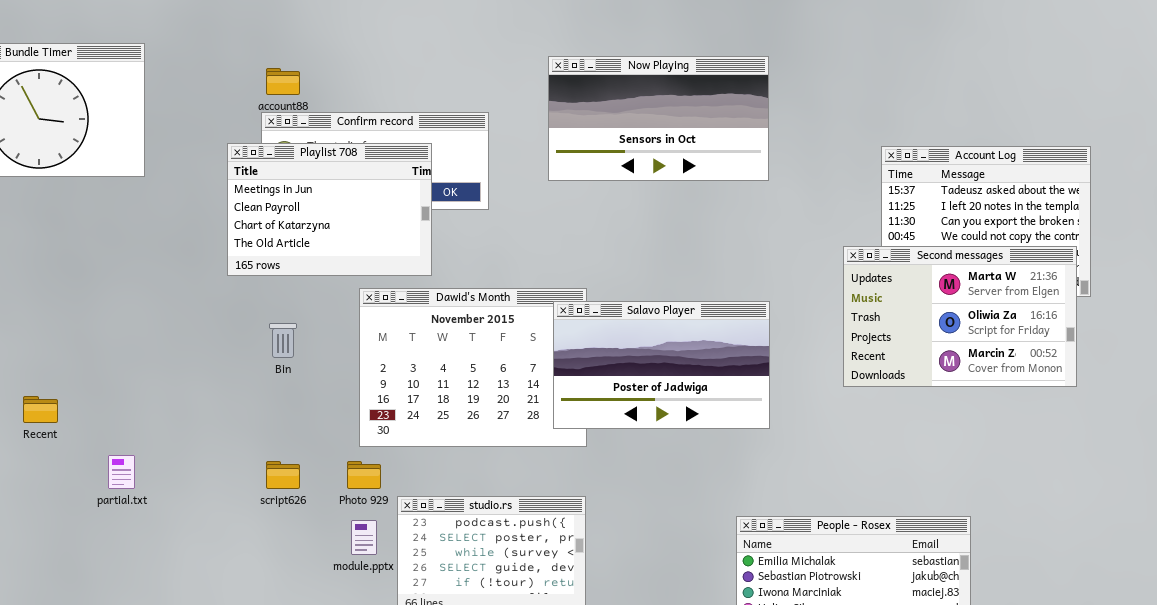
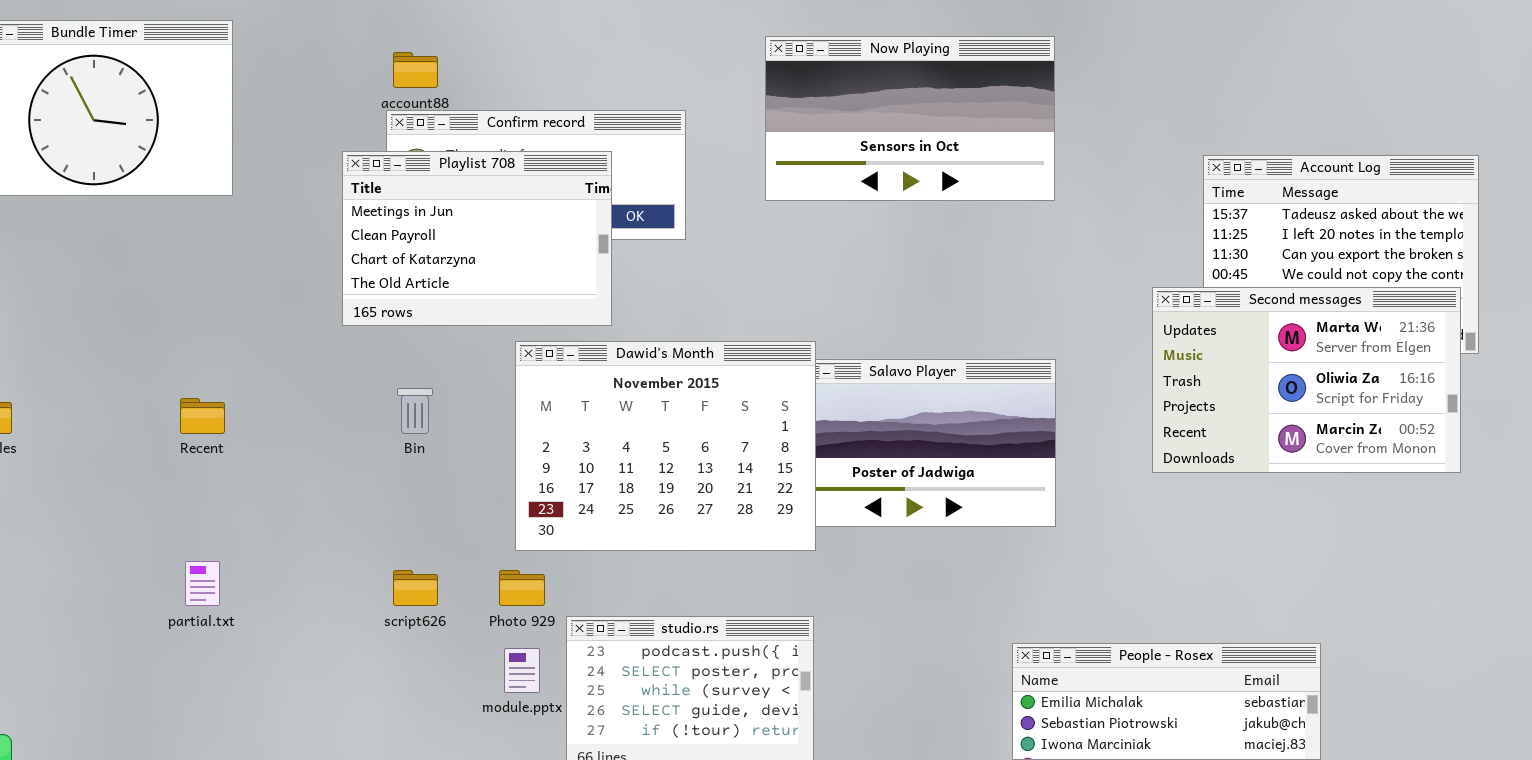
Dawid's Month: [359,288,587,447] -> [515,341,816,551], raised
Recent: [23,396,58,423] -> [180,398,225,434], moved

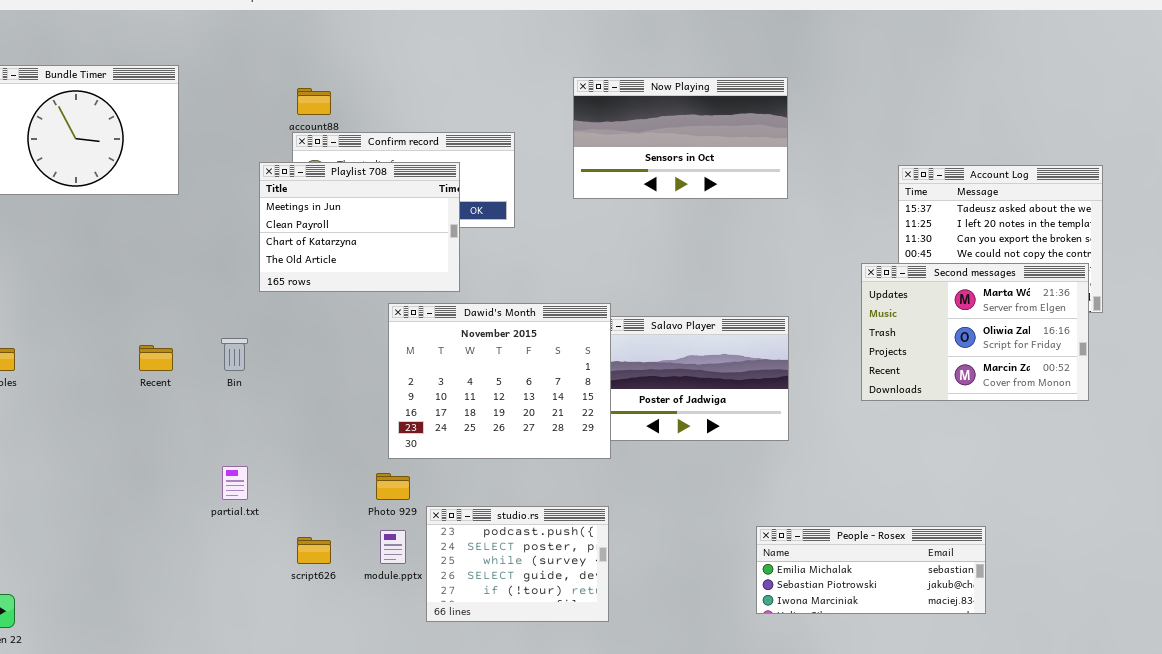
Bin: [397,388,433,434] -> [221,338,248,371], moved
partial.txt: [185,561,220,606] -> [222,466,248,500], moved
script626: [393,570,438,606] -> [297,537,331,564], moved

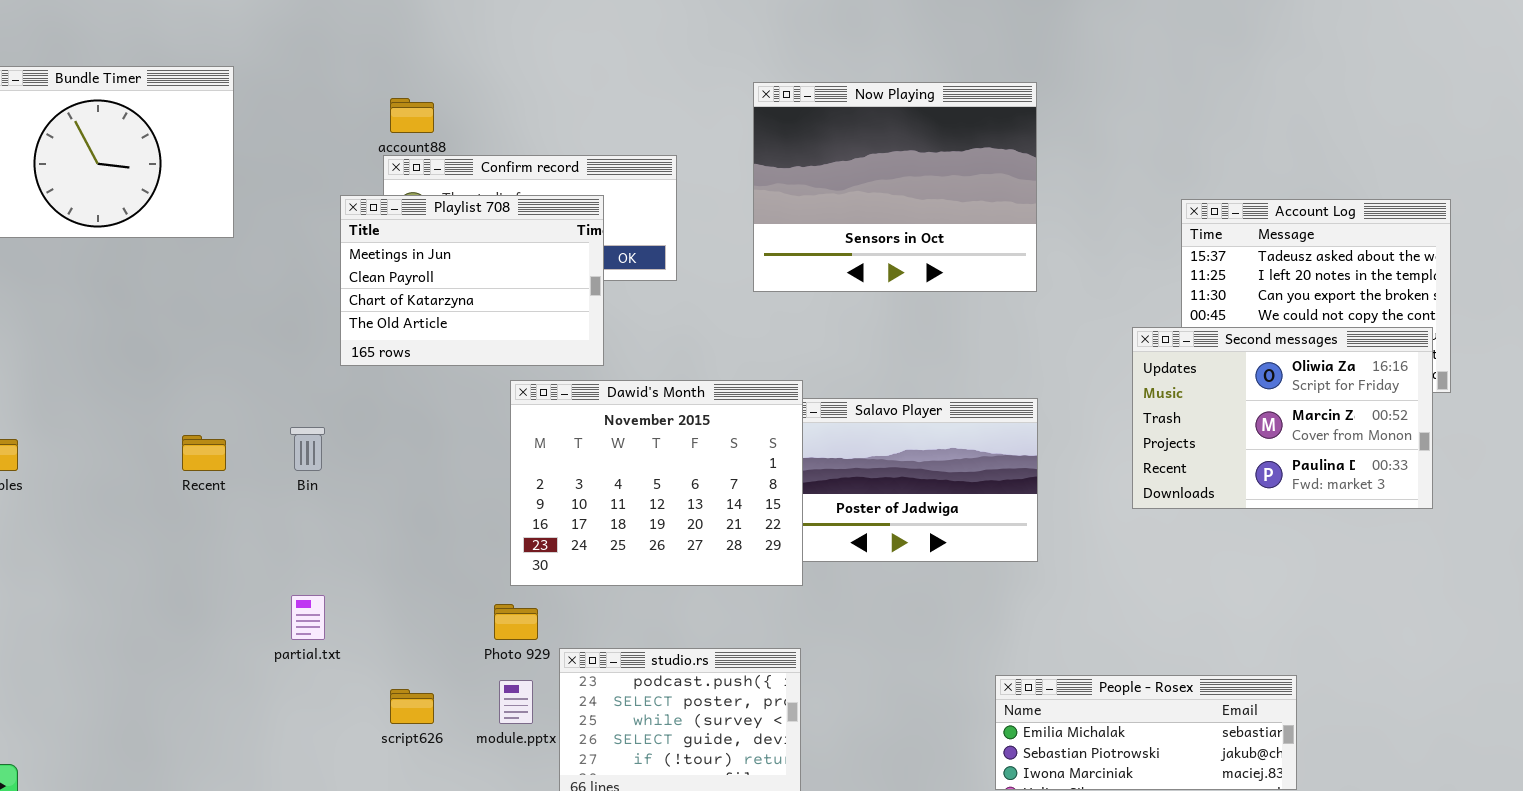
Now Playing: [573,77,788,199] -> [753,82,1037,292], resized
Second messages: [861,263,1089,401] -> [1132,327,1433,509], scrolled down 1 row

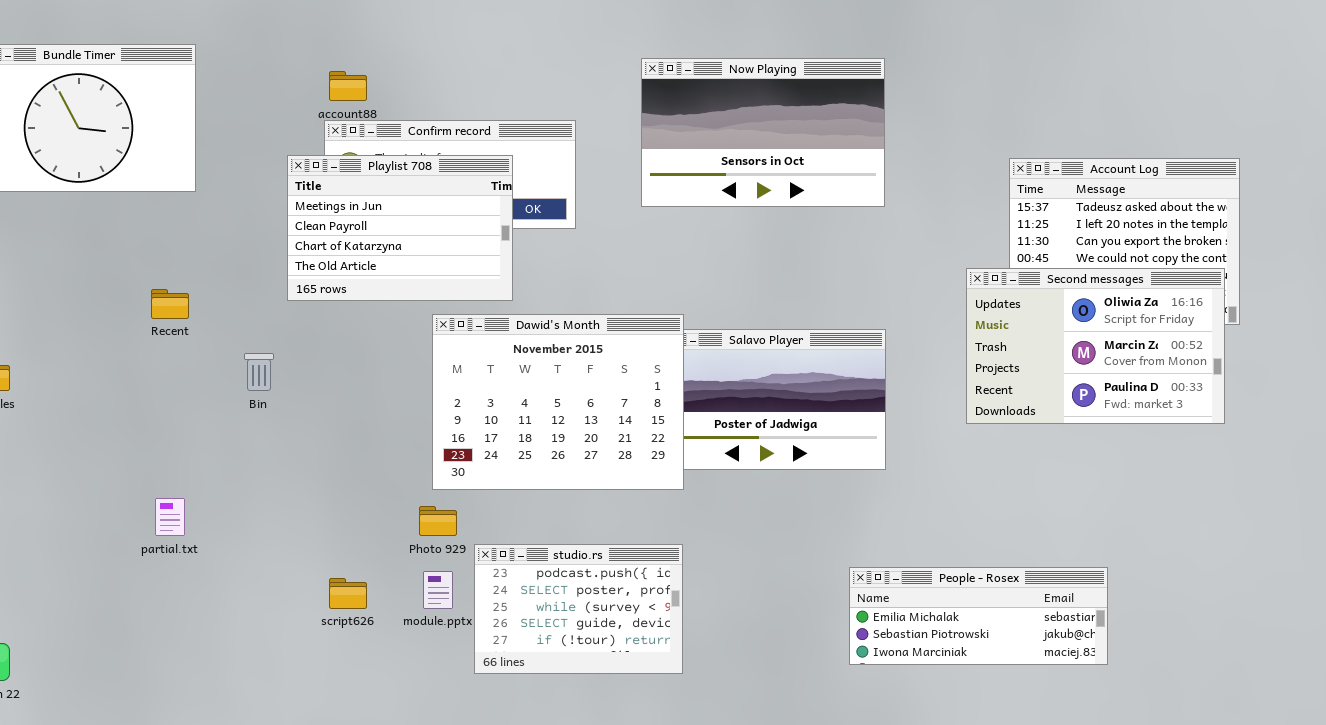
Now Playing: [753,82,1037,292] -> [641,58,885,207], resized
Recent: [182,435,226,471] -> [151,289,189,319], moved
partial.txt: [291,595,325,640] -> [155,498,185,536], moved

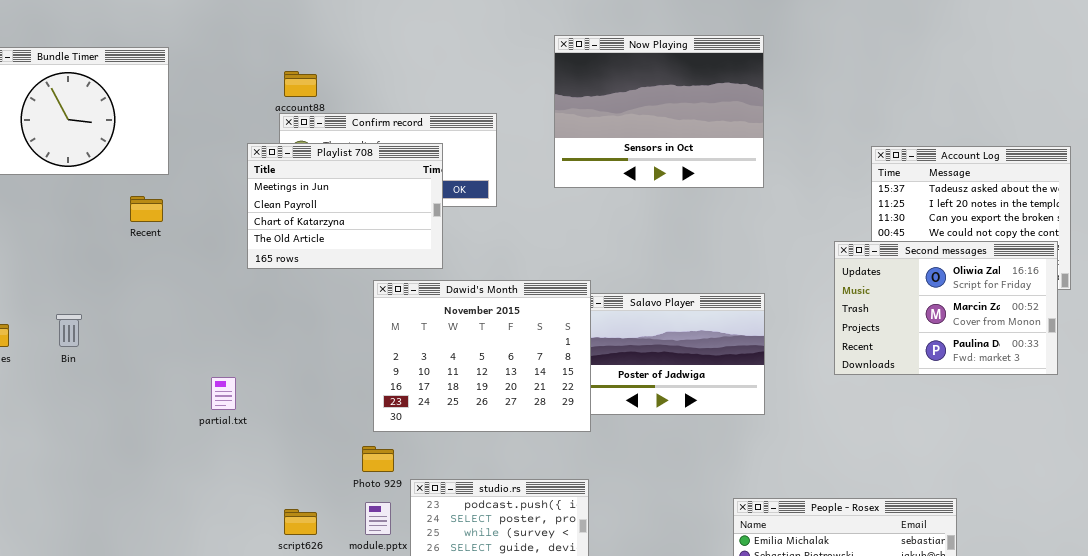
Now Playing: [641,58,885,207] -> [554,35,764,188], resized
Recent: [151,289,189,319] -> [130,196,163,222], moved
Bin: [244,353,274,391] -> [56,314,82,347], moved
partial.txt: [155,498,185,536] -> [211,377,236,410], moved

